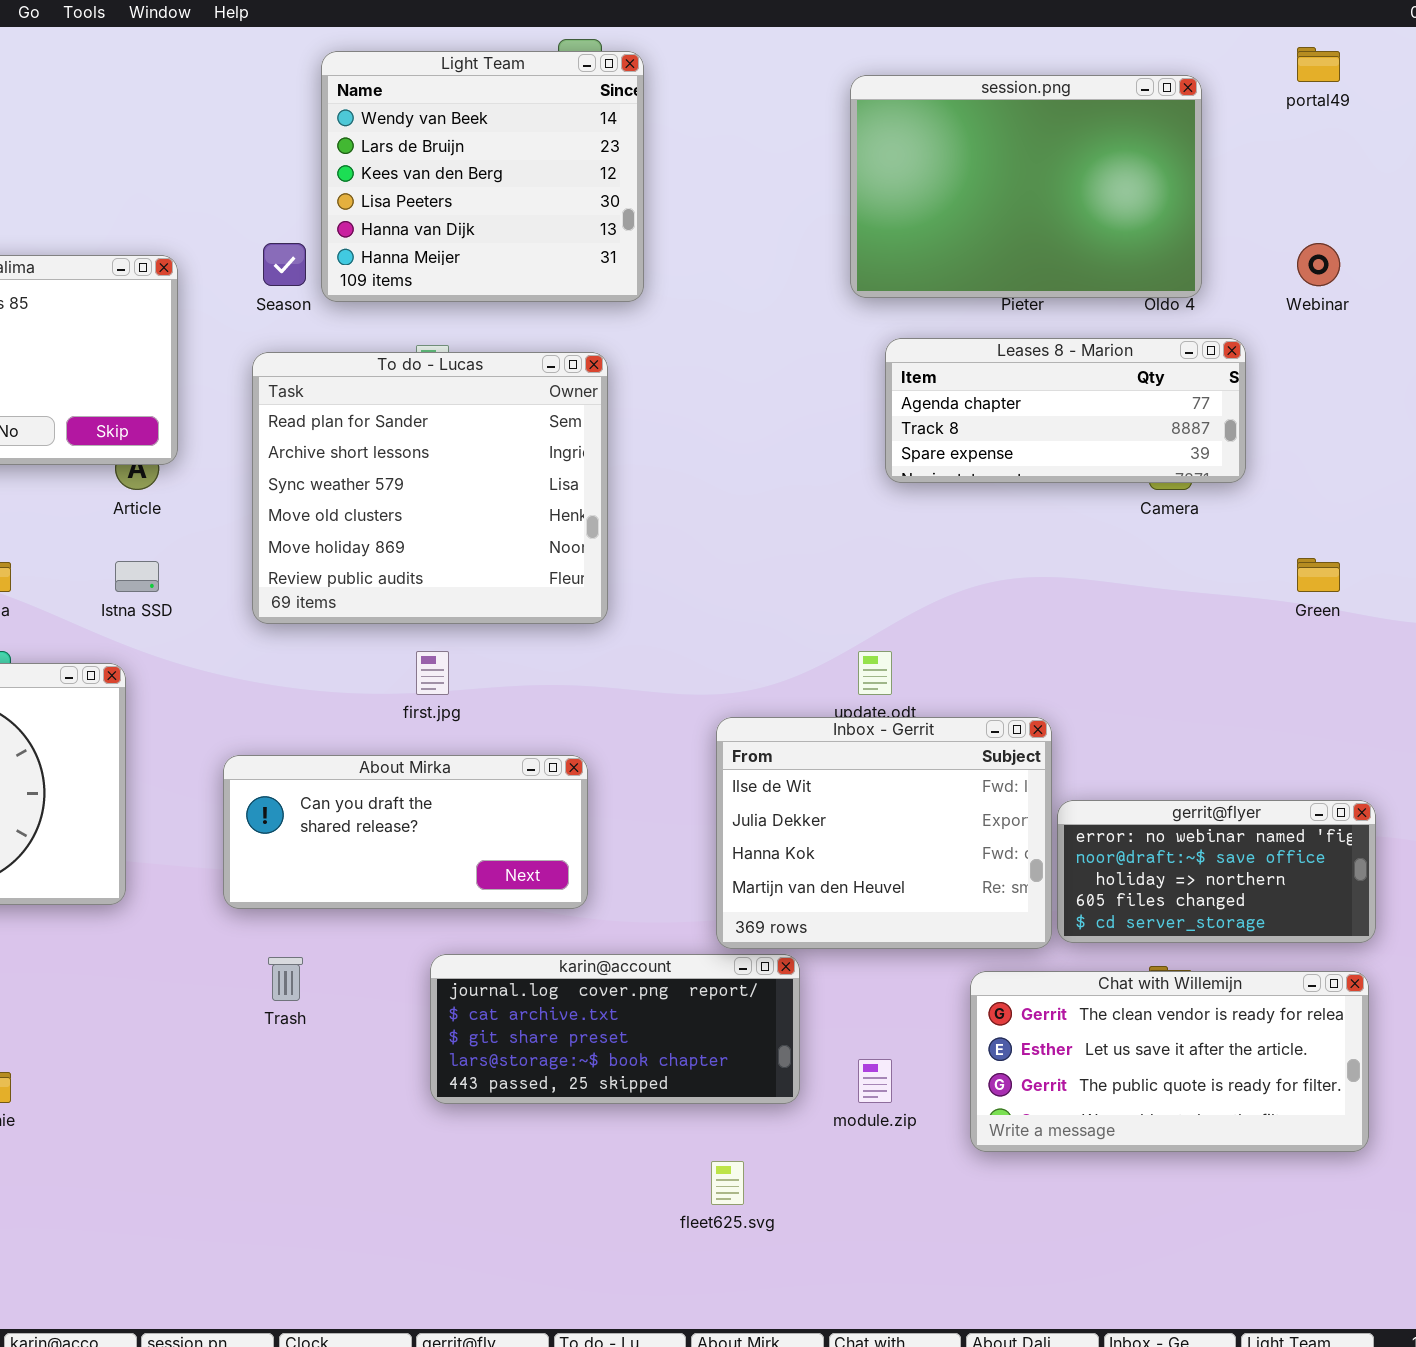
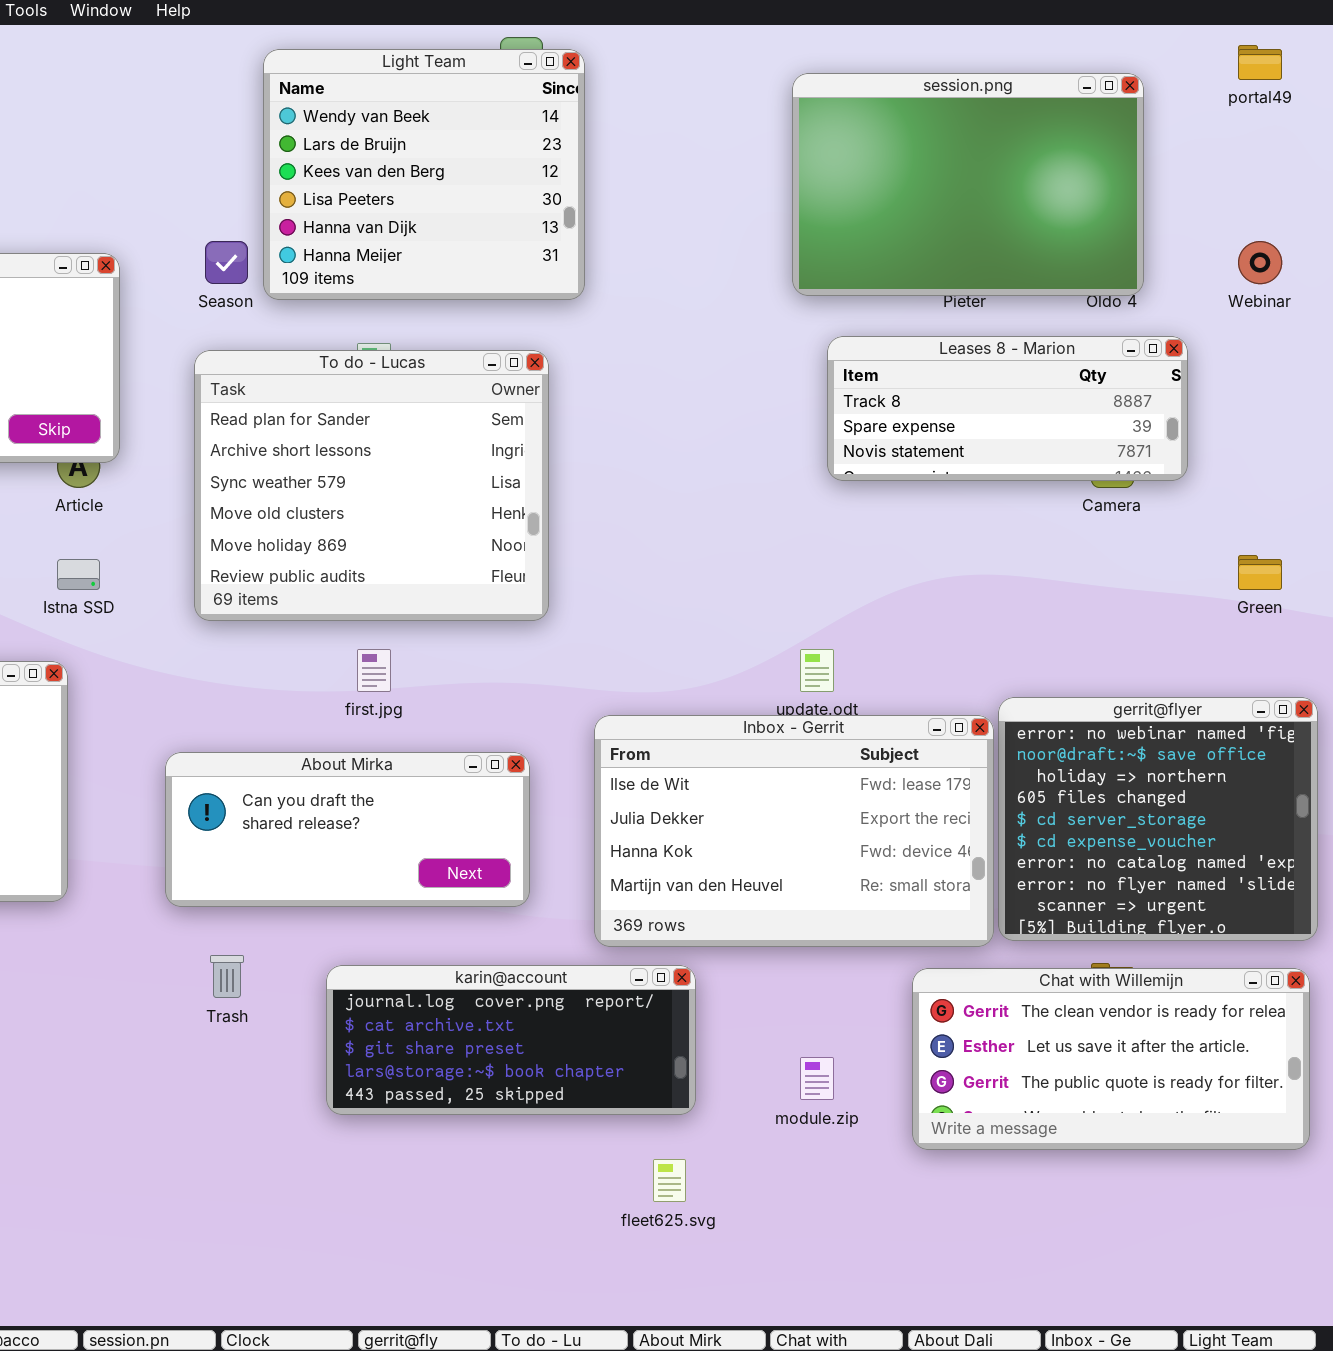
Leases 8 - Marion: [885,338,1246,483] -> [827,336,1188,481], scrolled down 1 row
Inbox - Gerrit: [716,717,1052,949] -> [594,715,994,947], resized
gerrit@flyer: [1057,800,1376,943] -> [998,697,1318,941], resized
karin@account: [430,954,800,1104] -> [326,965,696,1115], moved

